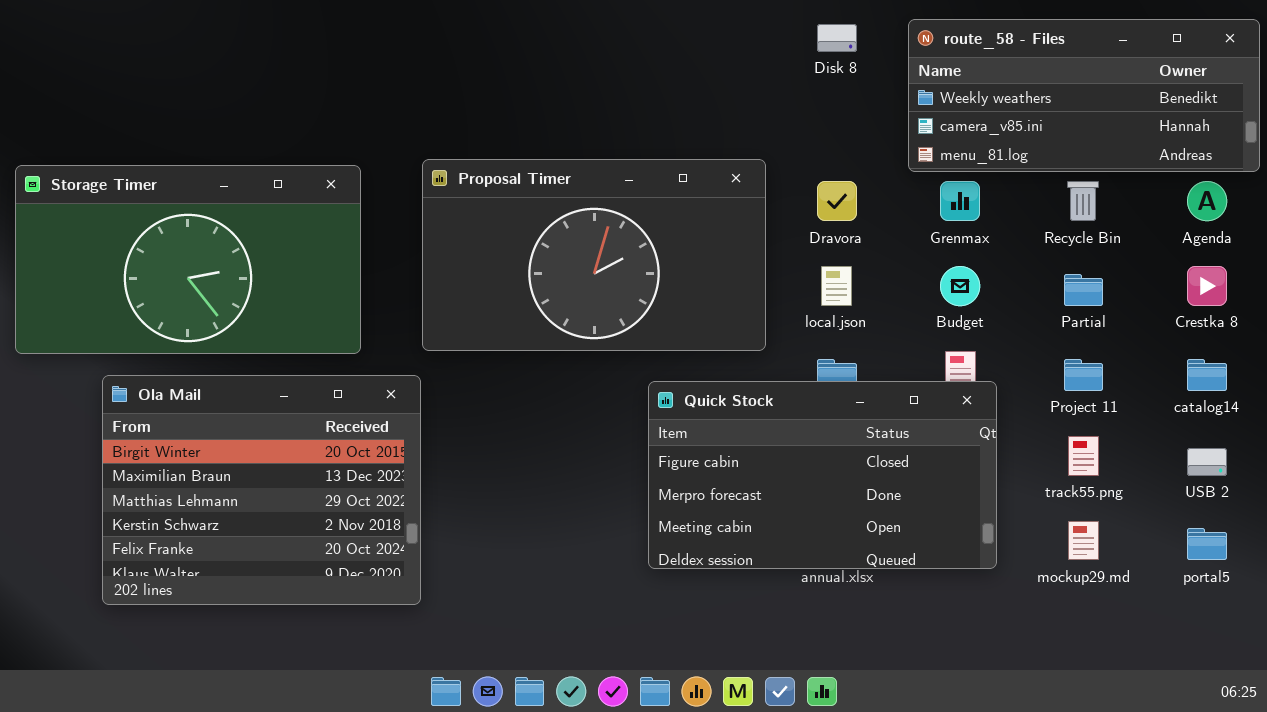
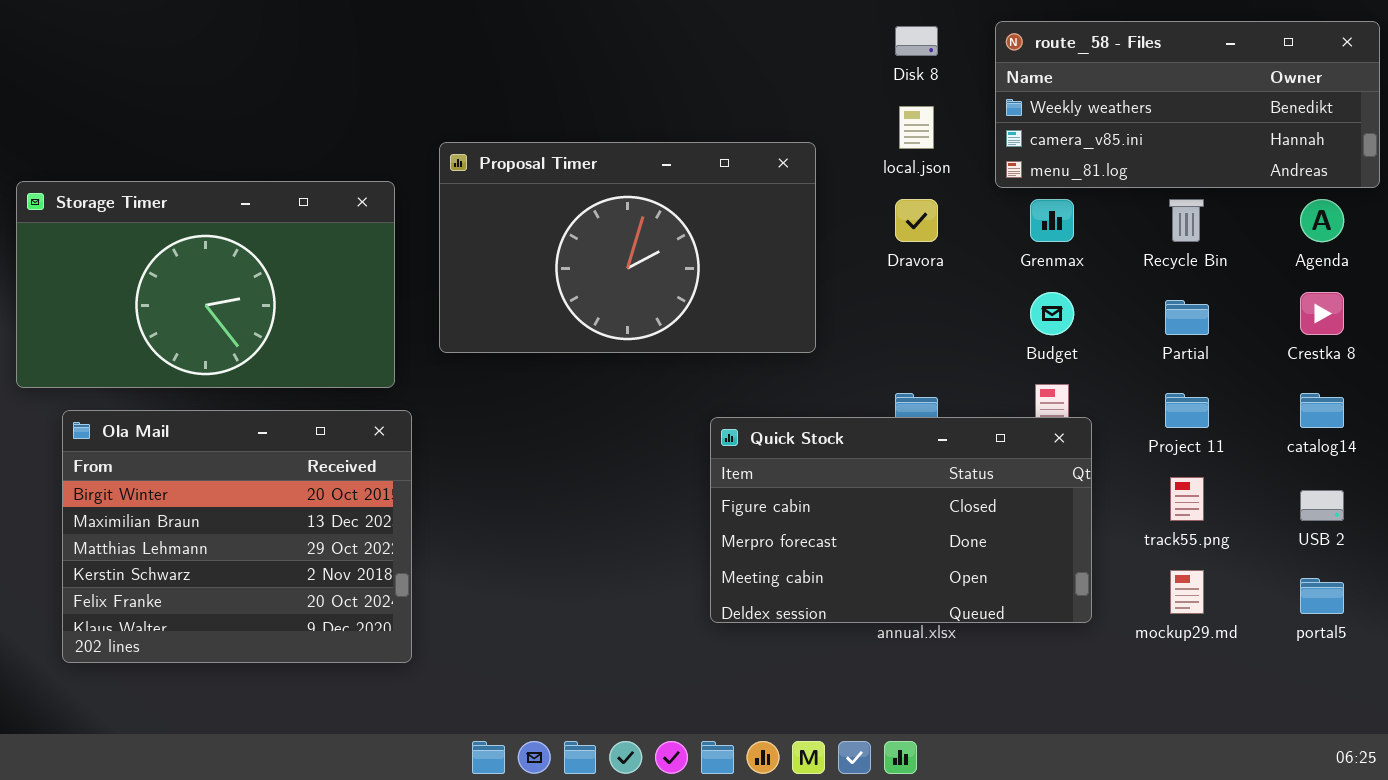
Proposal Timer: [422,159,766,351] -> [439,142,816,353], moved
local.json: [821,266,852,306] -> [899,106,934,149], moved
Ola Mail: [102,375,421,605] -> [62,410,412,663], moved

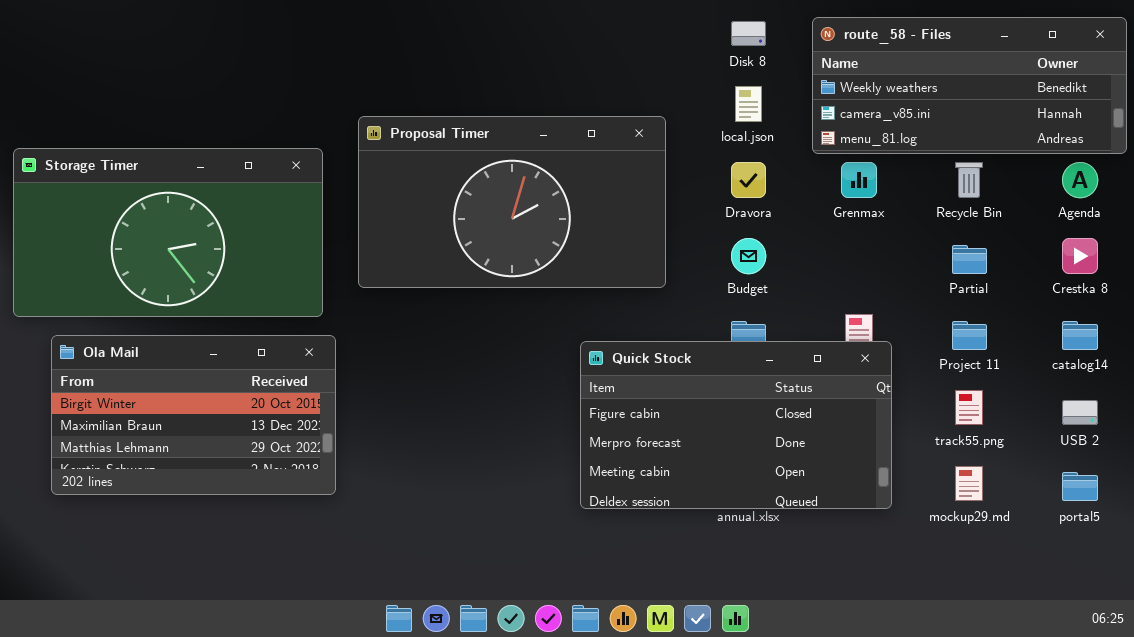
Budget: [1030,292,1074,335] -> [731,238,766,274], moved
Ola Mail: [62,410,412,663] -> [51,335,336,495], resized

